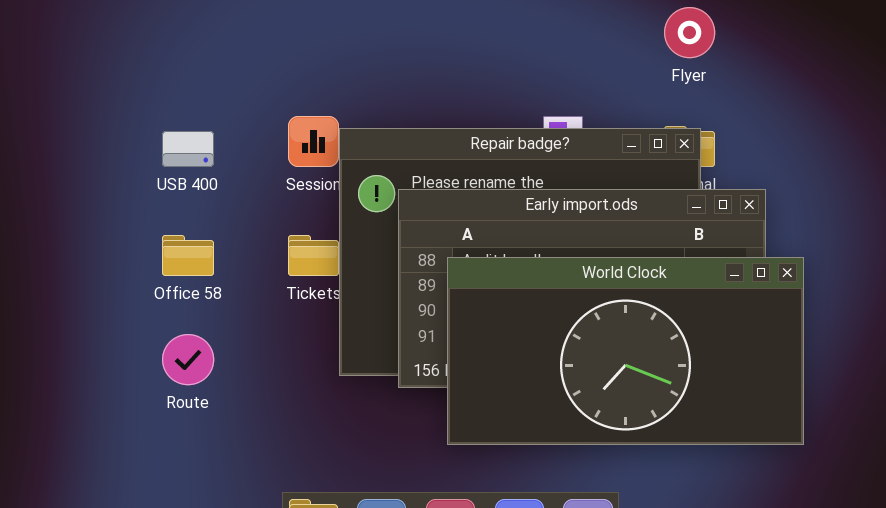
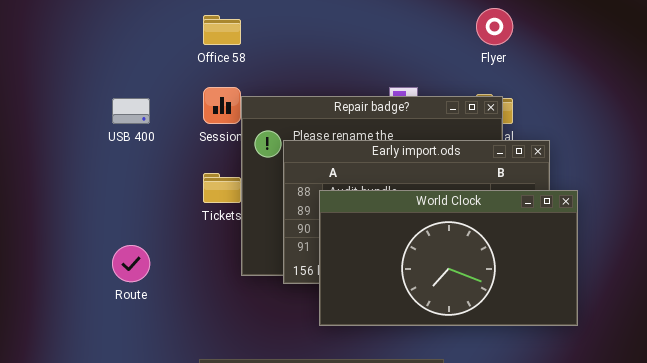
Office 58: [162,235,214,276] -> [203,15,241,45], moved

